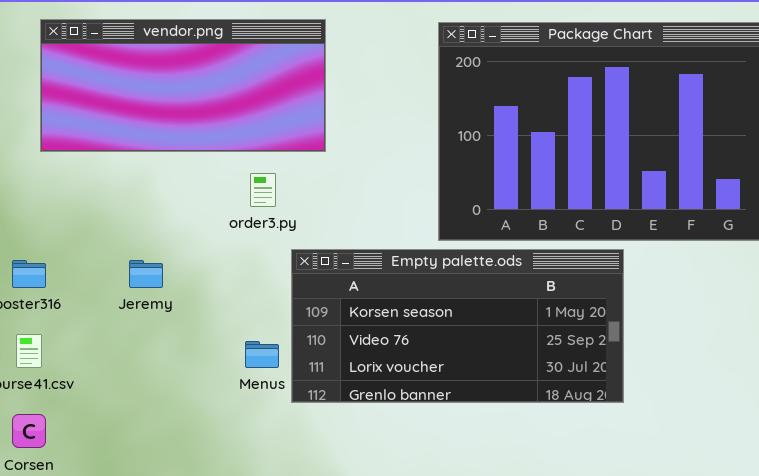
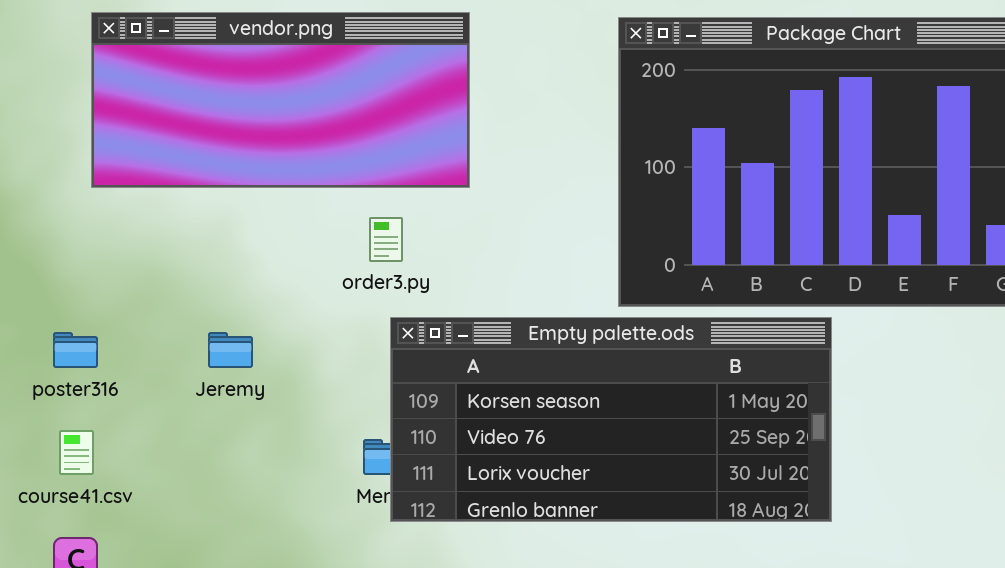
Empty palette.ods: [291,249,624,403] -> [390,317,832,522], moved

